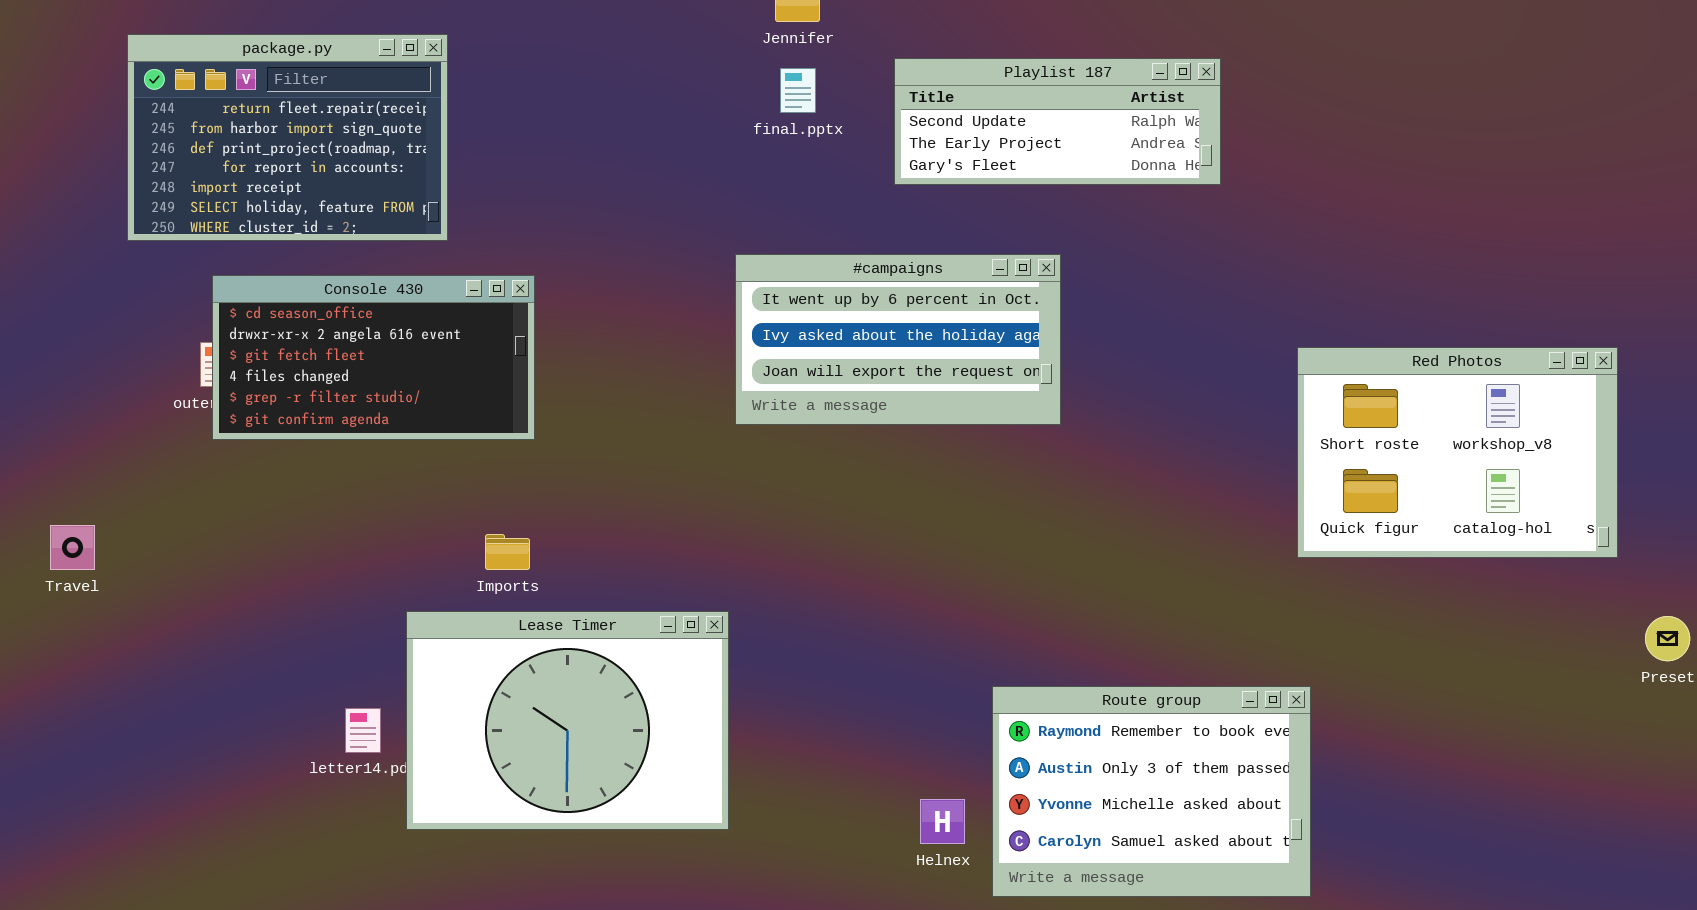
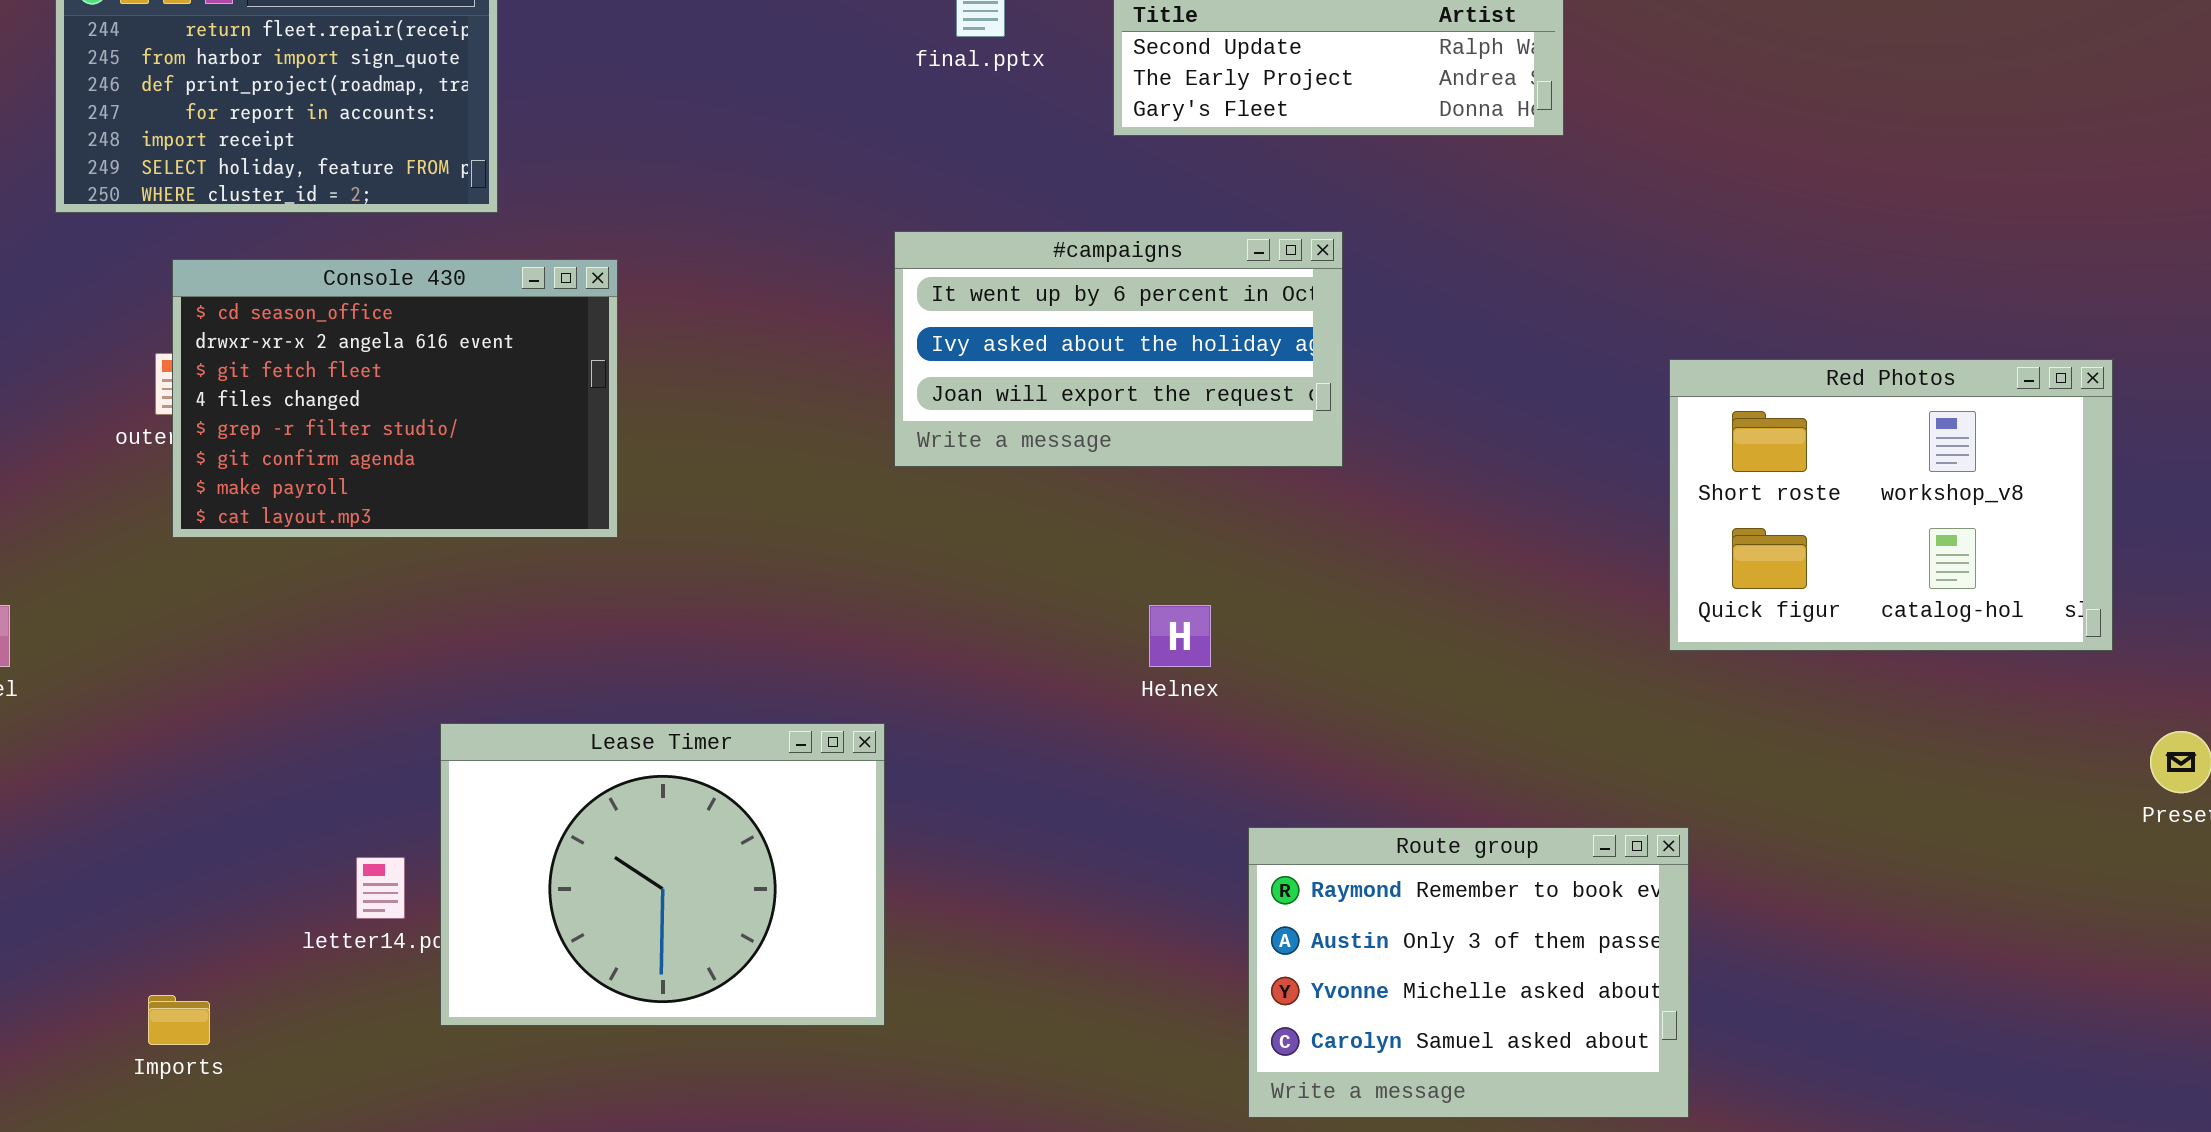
Console 430: [212,275,535,440] -> [172,259,618,538], resized
Imports: [485,534,530,570] -> [148,995,210,1045], moved
Helnex: [920,799,965,844] -> [1149,605,1211,667], moved

